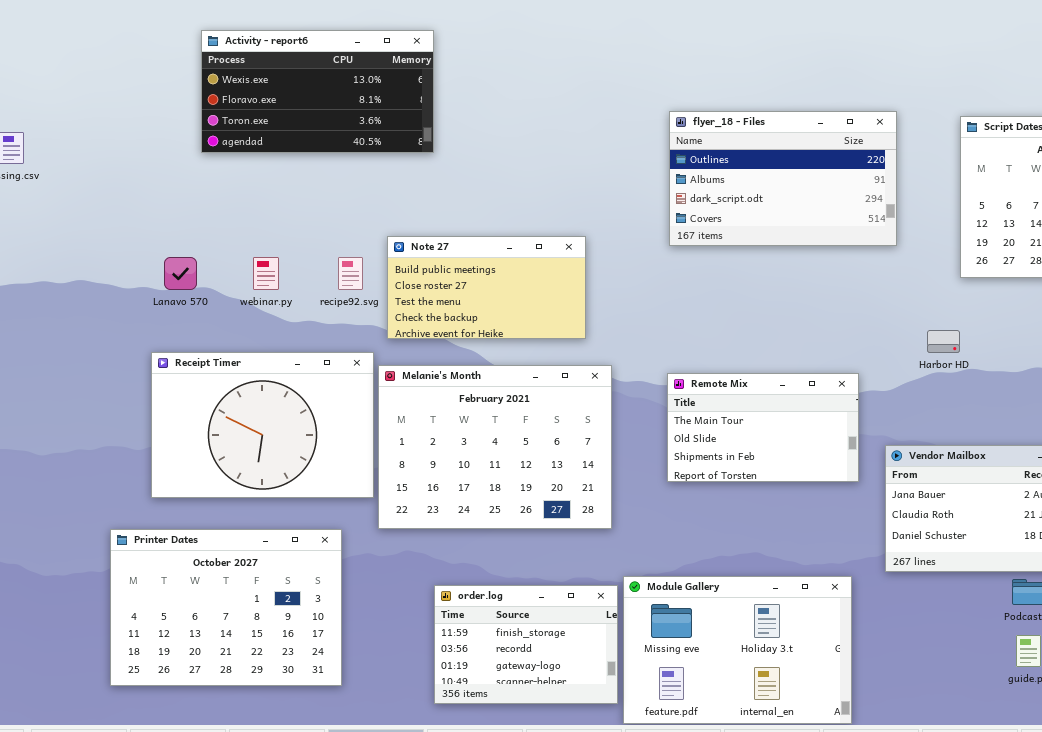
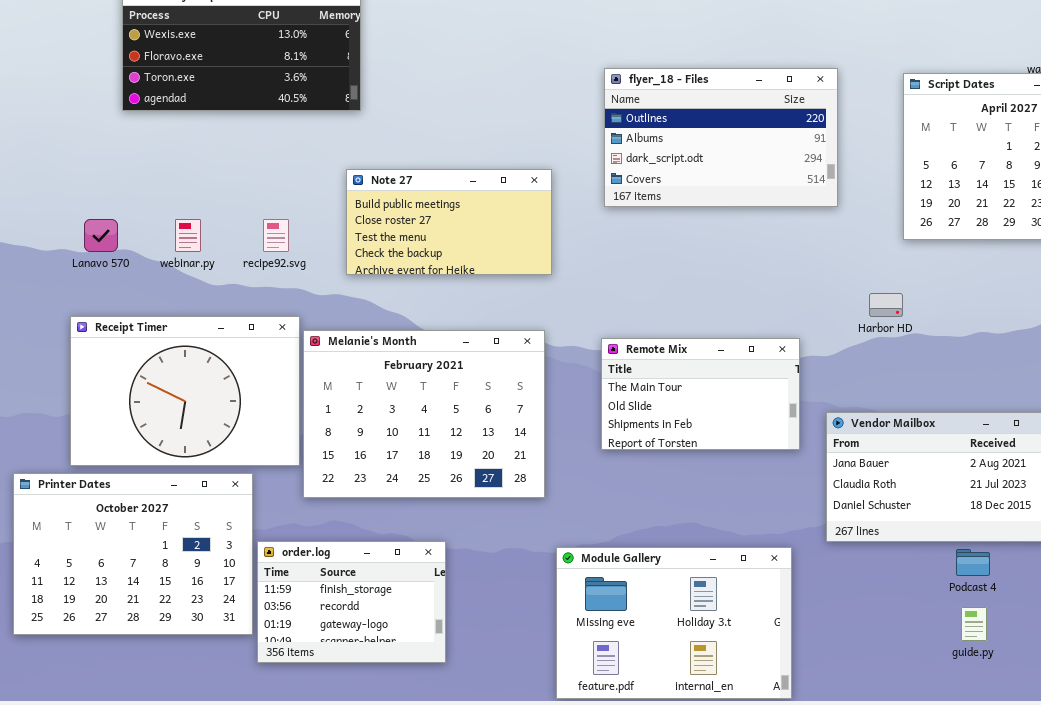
Note 27: [387,236,586,339] -> [346,169,552,275], moved
Printer Dates: [110,529,342,686] -> [13,473,253,635], moved
order.log: [434,585,618,704] -> [257,541,446,663], moved

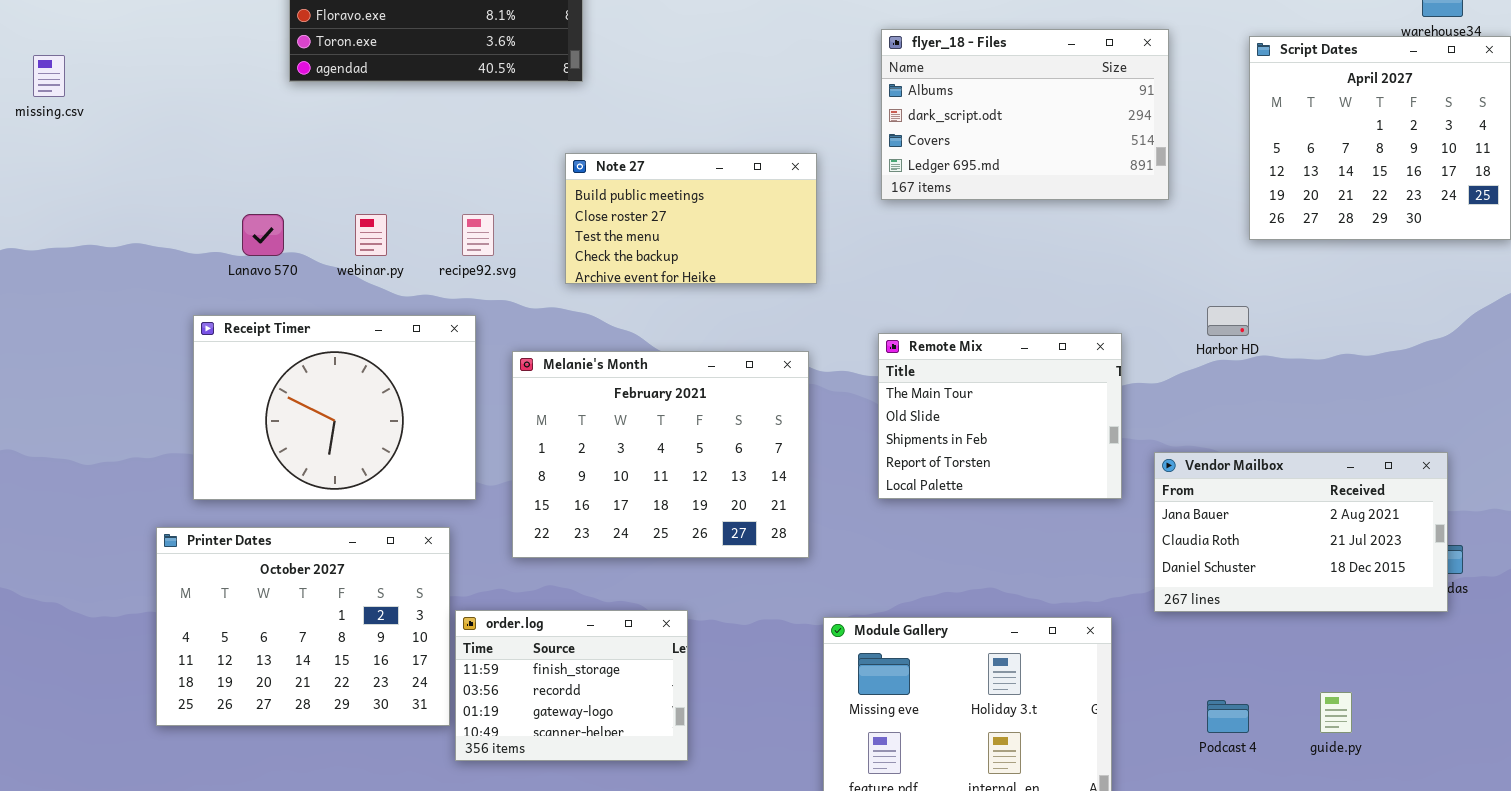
flyer_18 - Files: [604,68,838,207] -> [881,29,1169,200], scrolled down 1 row
Receipt Timer: [70,316,300,466] -> [193,315,476,500], moved
Remote Mix: [601,338,800,450] -> [878,333,1122,499], resized
Podcast 4: [956,549,990,576] -> [1207,700,1249,733], moved

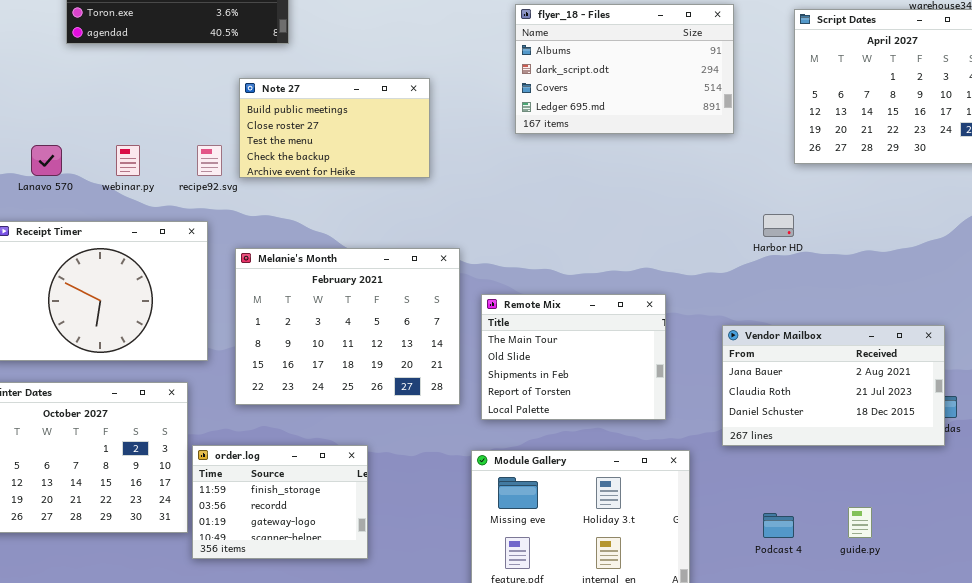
Note 27: [565,153,817,284] -> [239,78,430,178], moved
Remote Mix: [878,333,1122,499] -> [481,294,666,420], moved

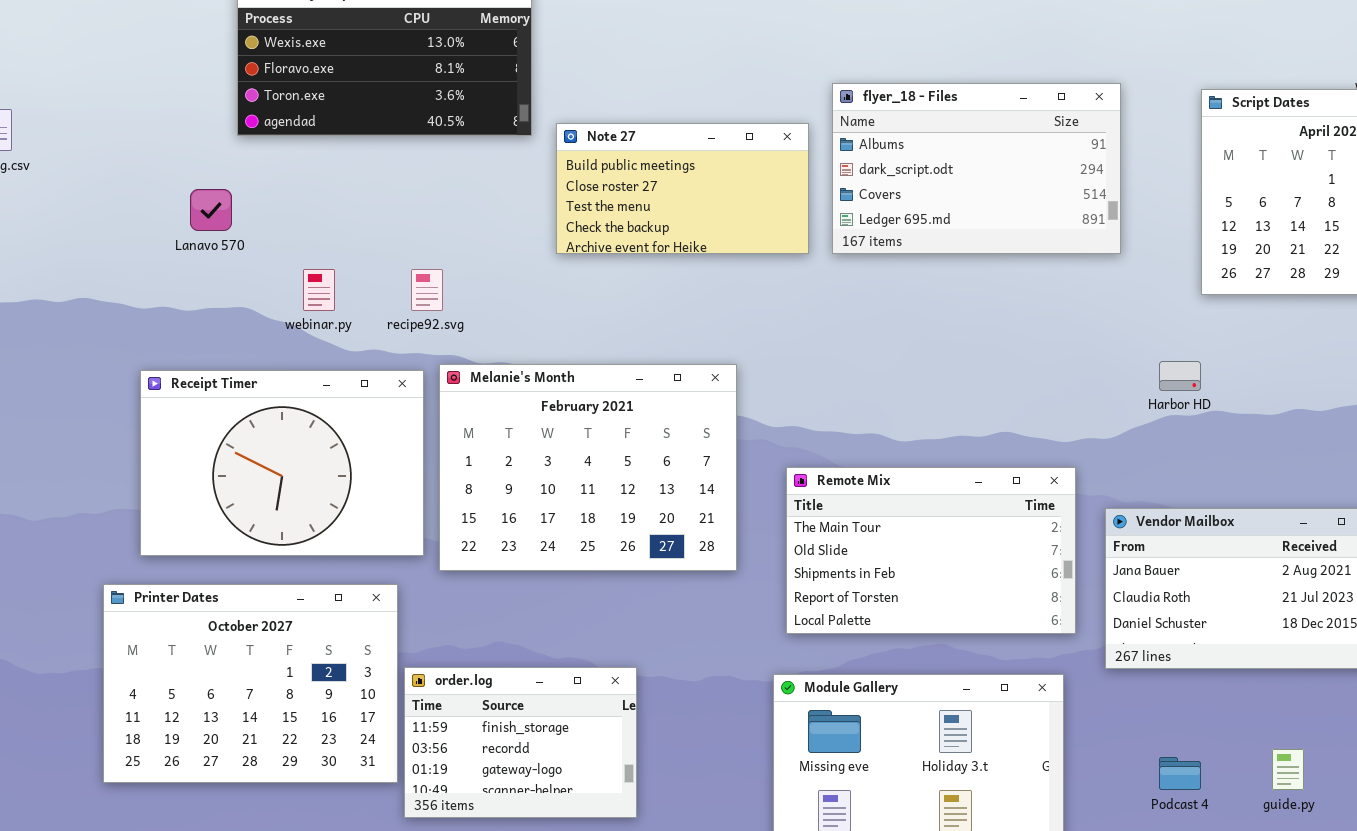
Note 27: [239,78,430,178] -> [556,123,809,254], moved
Lanavo 570: [31,145,62,176] -> [190,189,232,231], moved
Melanie's Month: [235,248,460,405] -> [439,364,737,571], moved
Remote Mix: [481,294,666,420] -> [786,467,1076,634], resized

